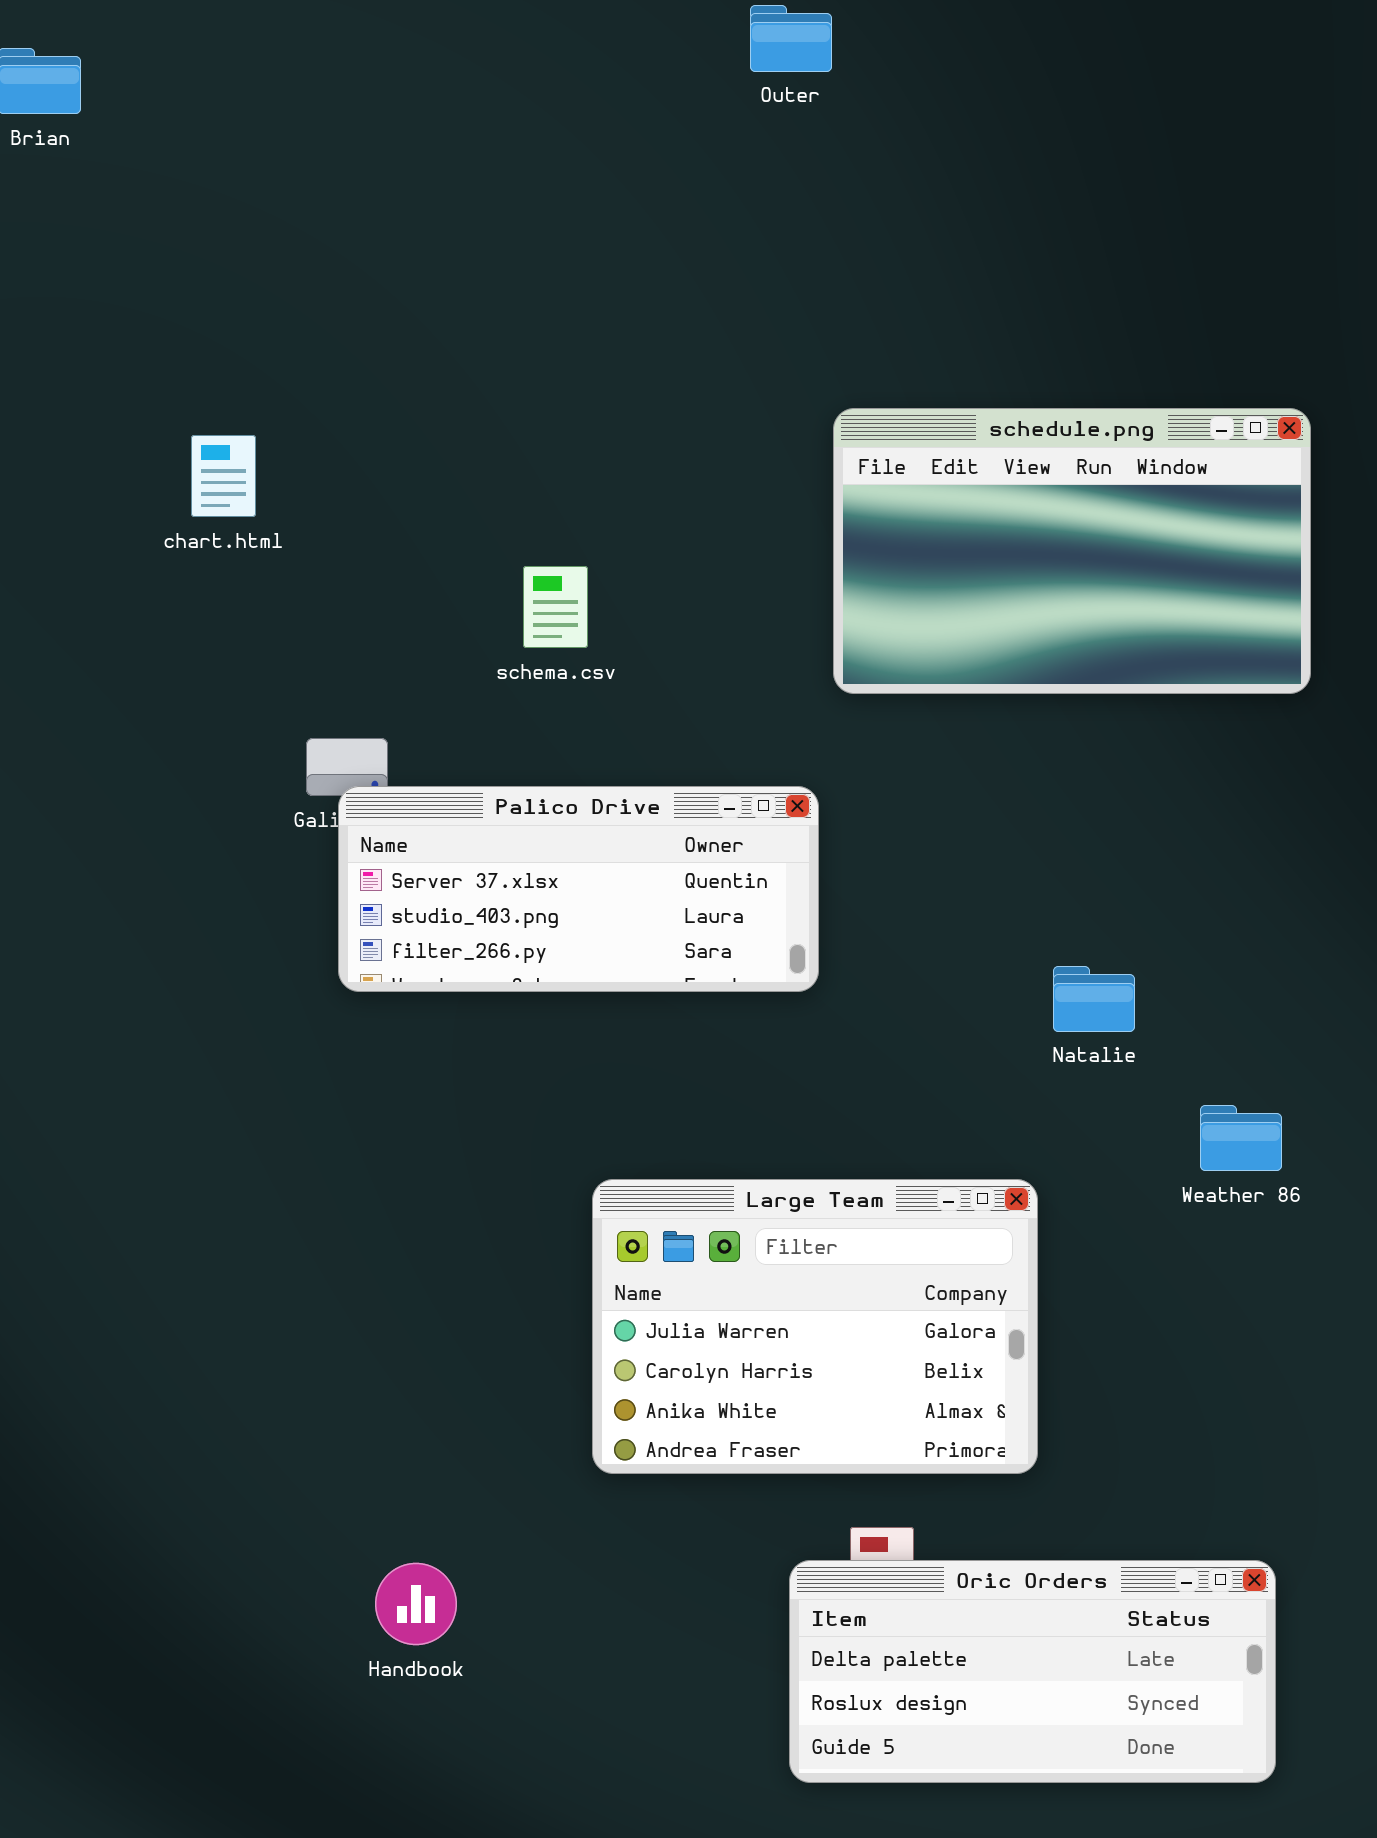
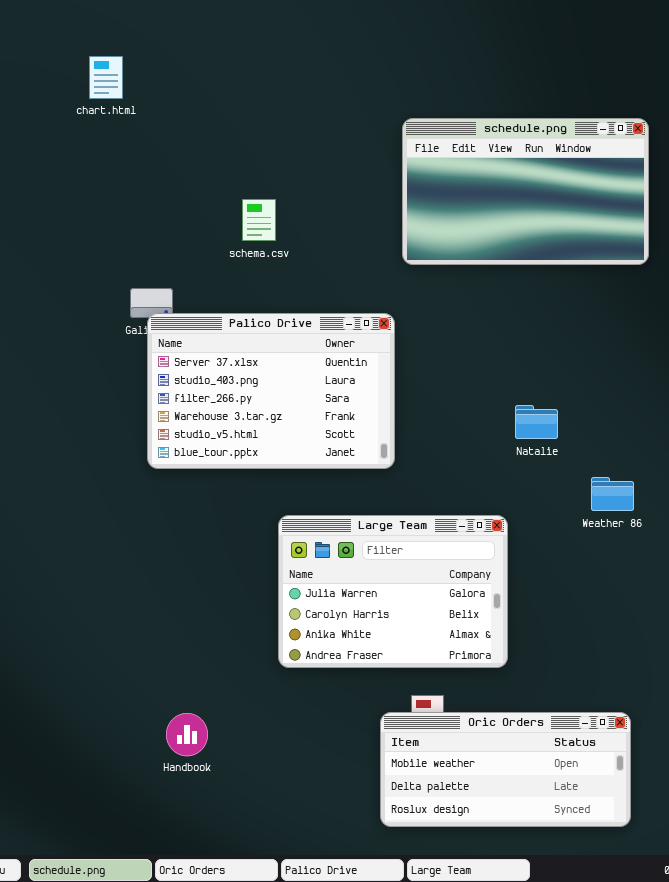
chart.html: [191,435,256,517] -> [89,56,123,99], moved
Palico Drive: [338,786,819,992] -> [147,313,395,469], resized
Oric Orders: [789,1560,1276,1783] -> [380,712,631,827], scrolled up 1 row

